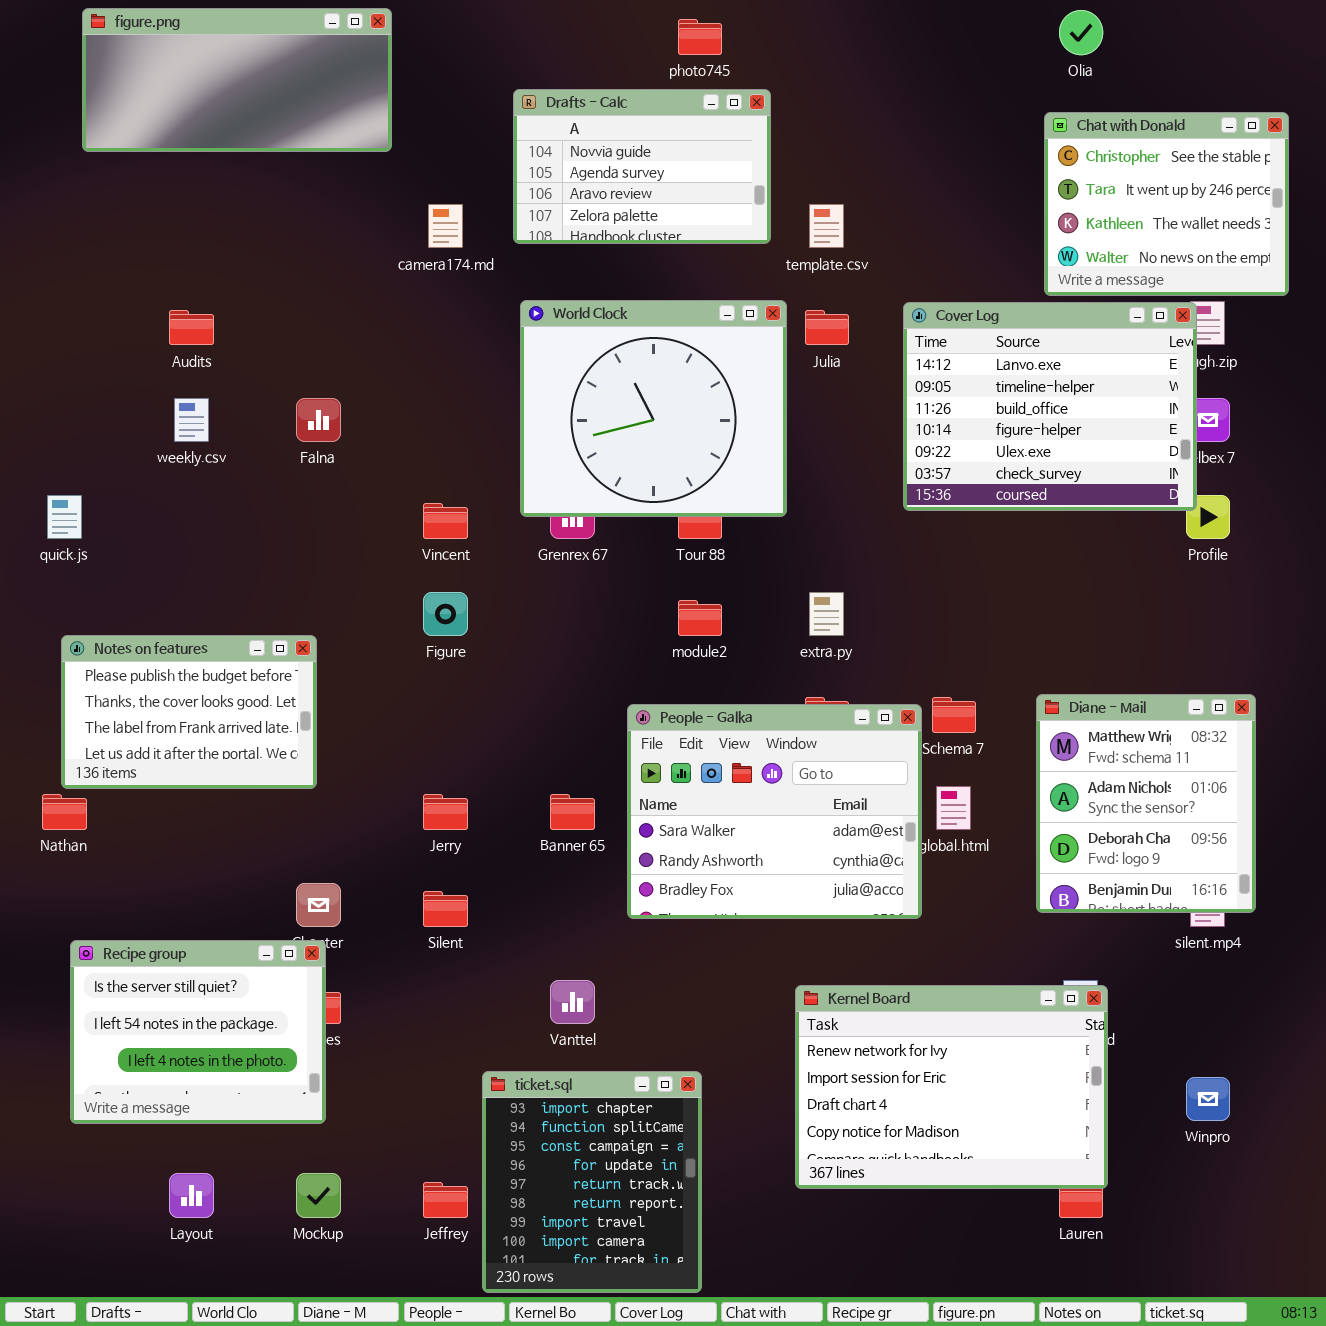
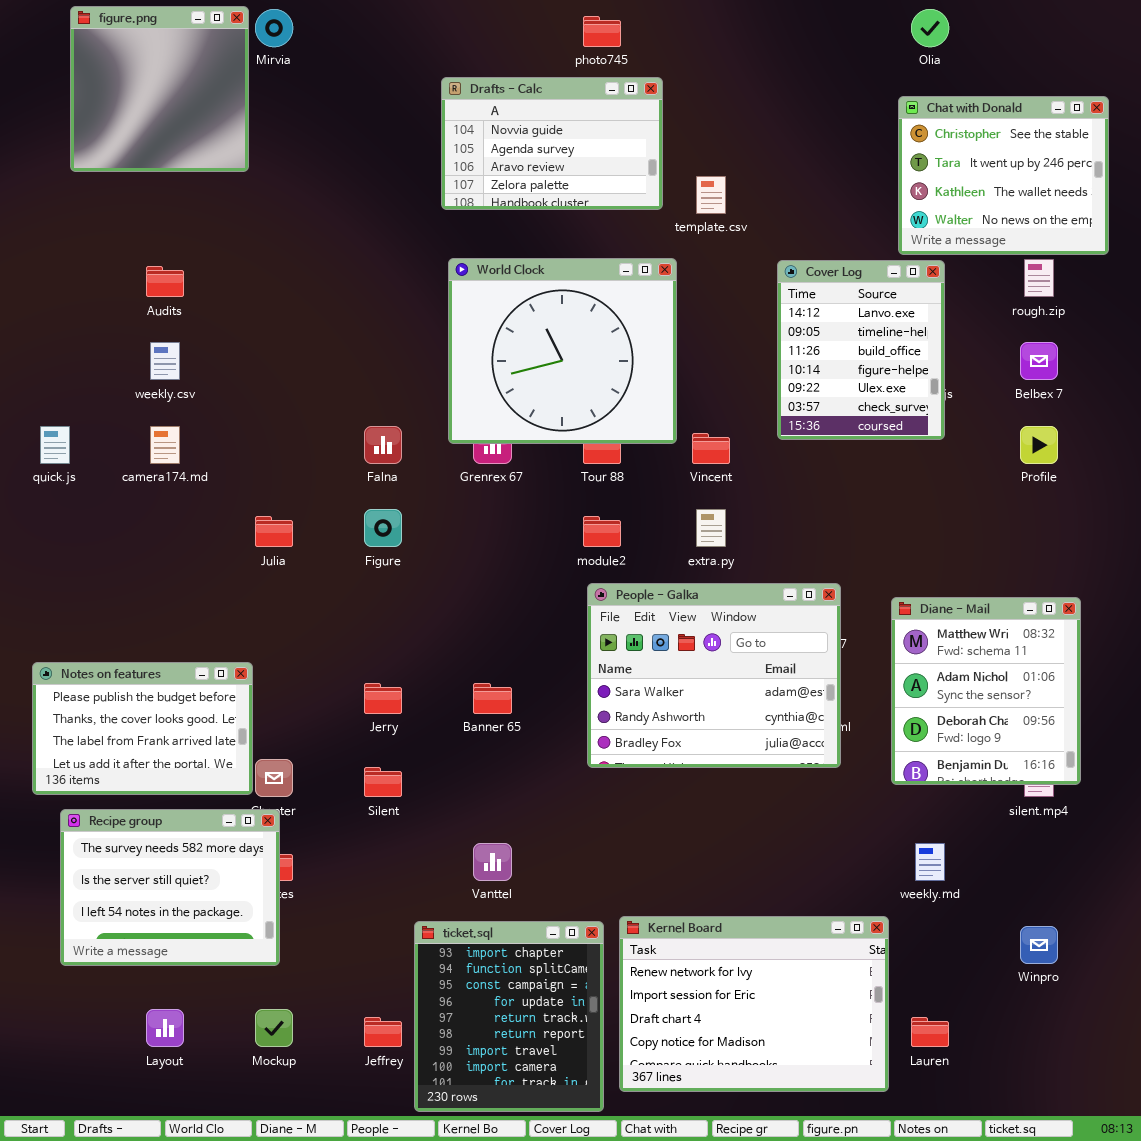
figure.png: [82,8,392,152] -> [70,6,249,172], resized
camera174.md: [428,204,463,248] -> [150,426,180,464], moved
Cover Log: [903,302,1197,511] -> [777,260,945,440], resized
Julia: [805,310,849,345] -> [255,516,293,547], moved
Falna: [296,398,341,442] -> [364,426,402,464], moved
Vincent: [423,503,468,539] -> [692,433,730,464], moved
Notes on features: [61,635,317,789] -> [32,662,253,795], moved
People - Galka: [627,704,922,919] -> [587,583,841,768], moved
Recipe group: [70,940,326,1124] -> [60,809,280,966], scrolled up 1 row
Kernel Board: [795,985,1108,1189] -> [619,916,889,1092], moved

